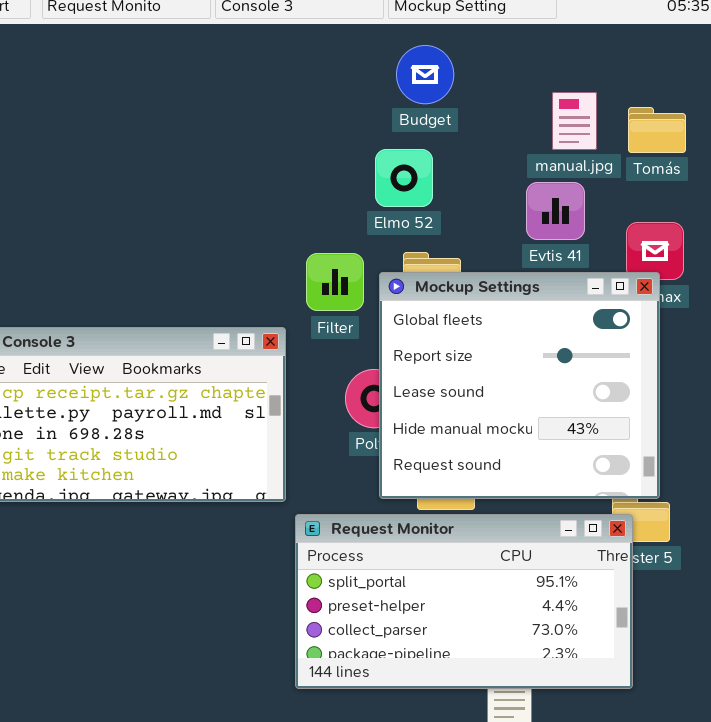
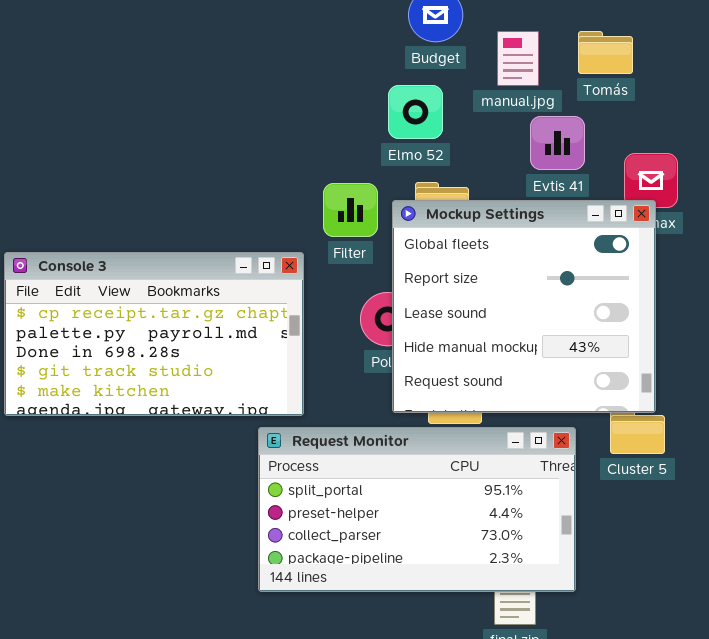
manual.jpg: [552,92,597,150] -> [497,31,539,86], moved
Tomás: [628,107,686,153] -> [578,31,633,74], moved
Request Monitor: [295,514,633,689] -> [258,427,576,592], moved

